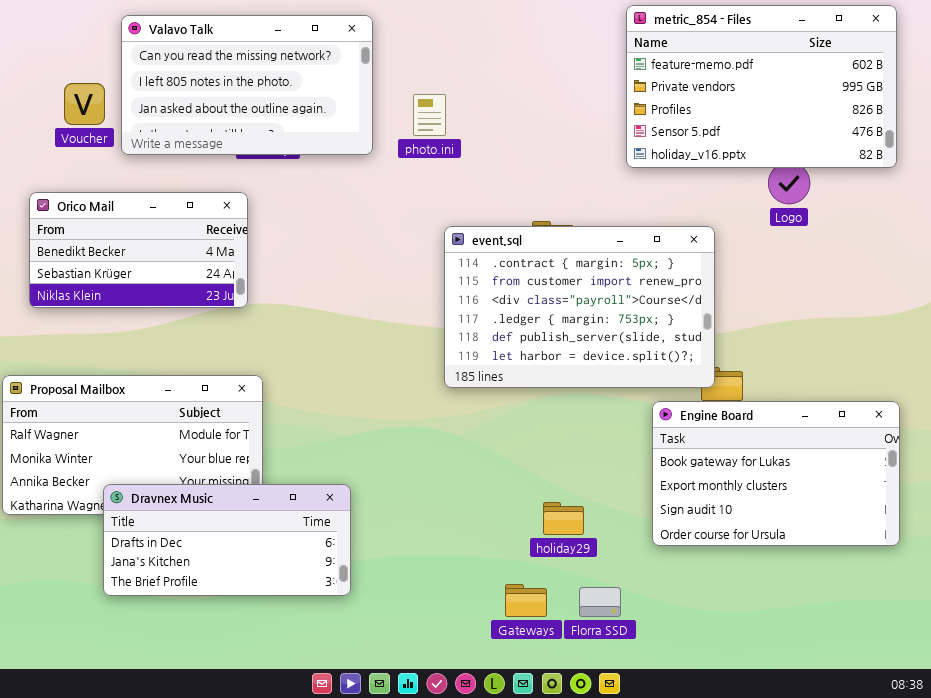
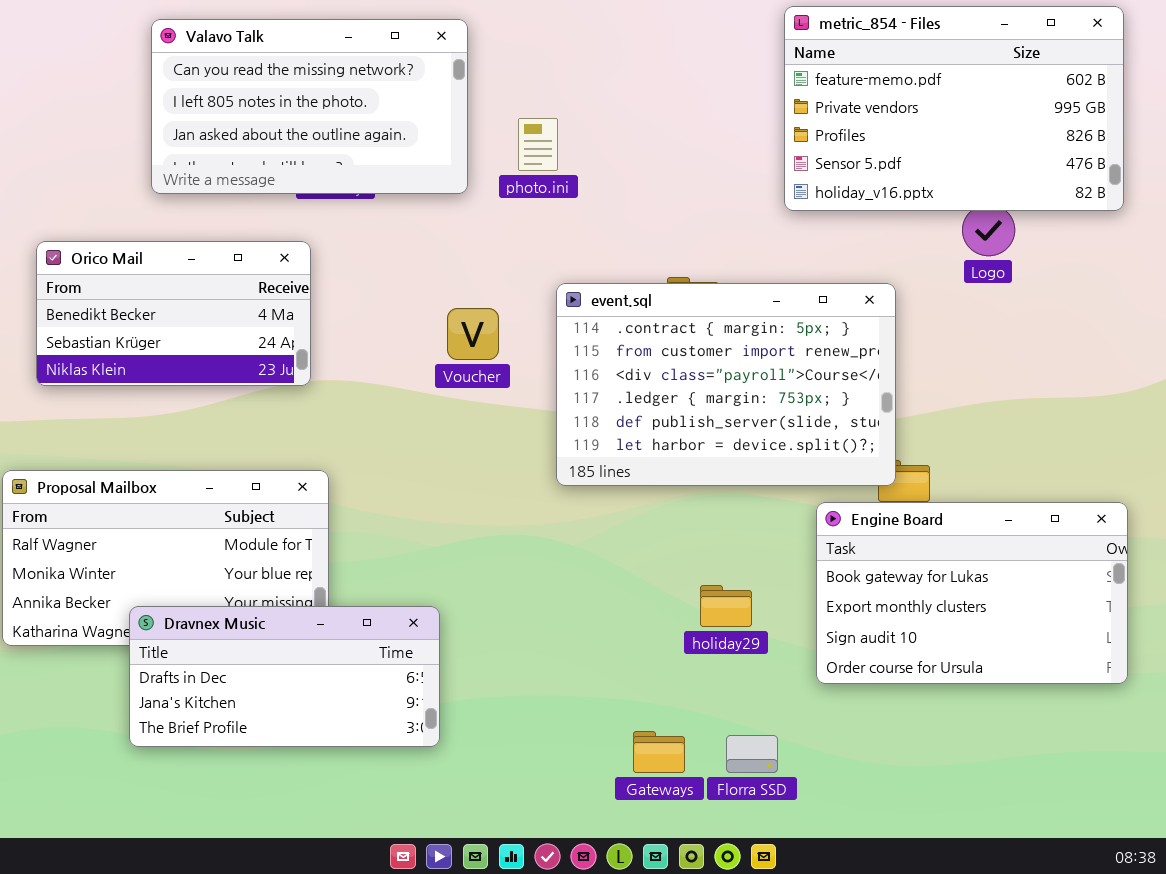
Voucher: [64,83,105,125] -> [447,308,499,360], moved
holiday29: [543,502,584,535] -> [700,585,752,627], moved

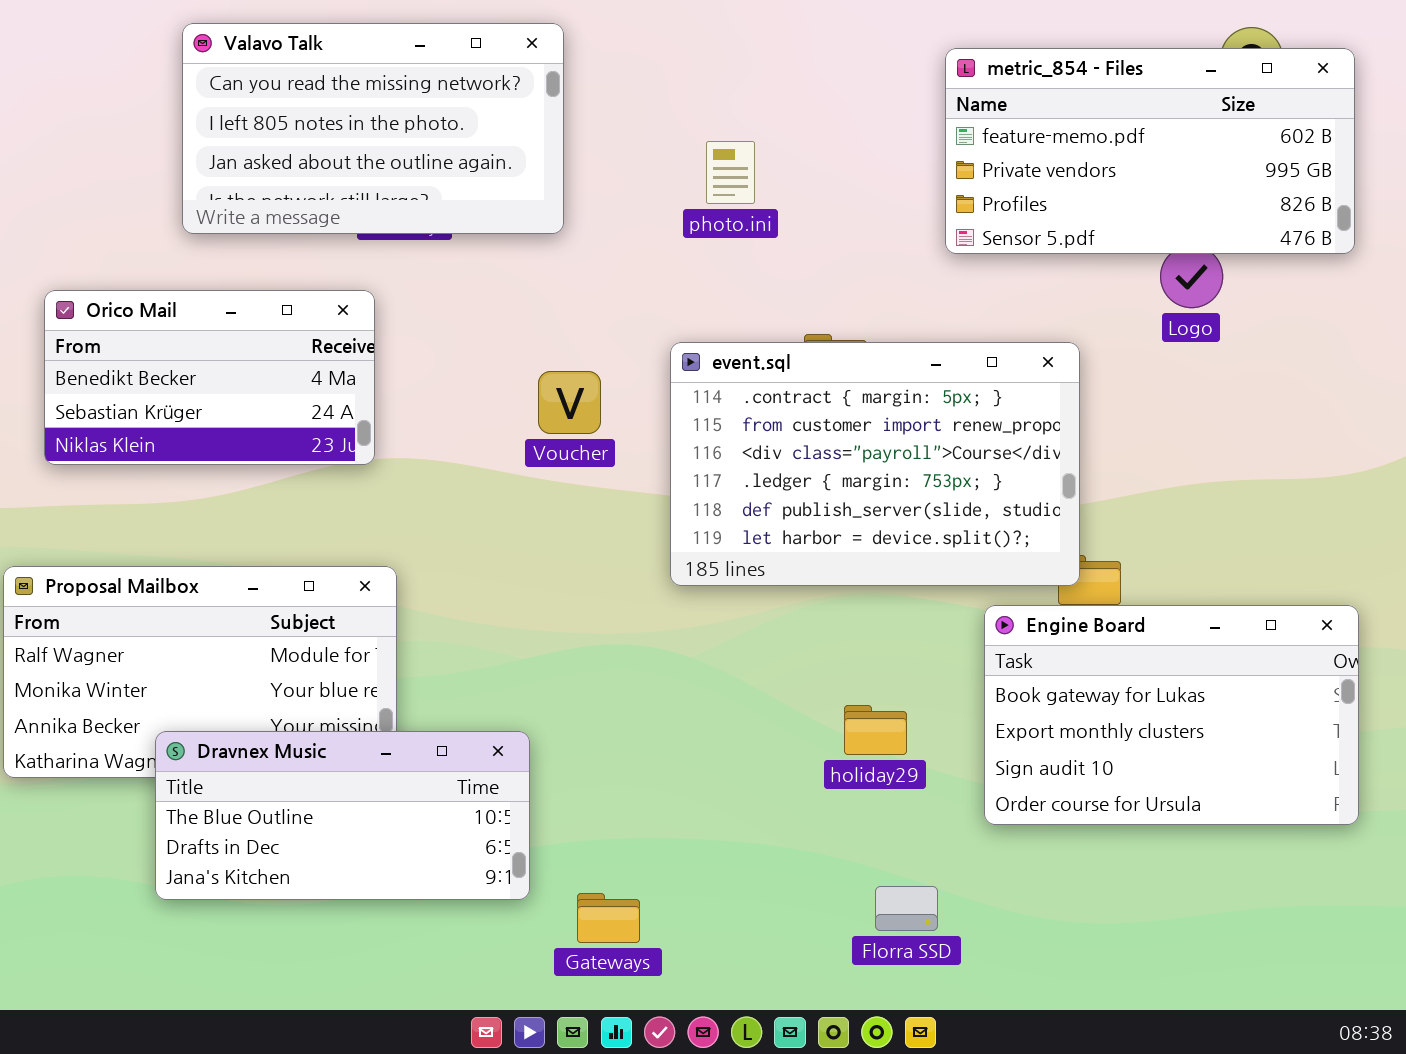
metric_854 - Files: [784,6,1124,211] -> [945,48,1355,254], resized
photo.ini: [518,118,558,171] -> [706,141,755,204], moved
Dravnex Music: [129,606,440,747] -> [155,731,530,900], scrolled up 1 row
Gateways: [633,731,685,773] -> [577,893,640,943], moved

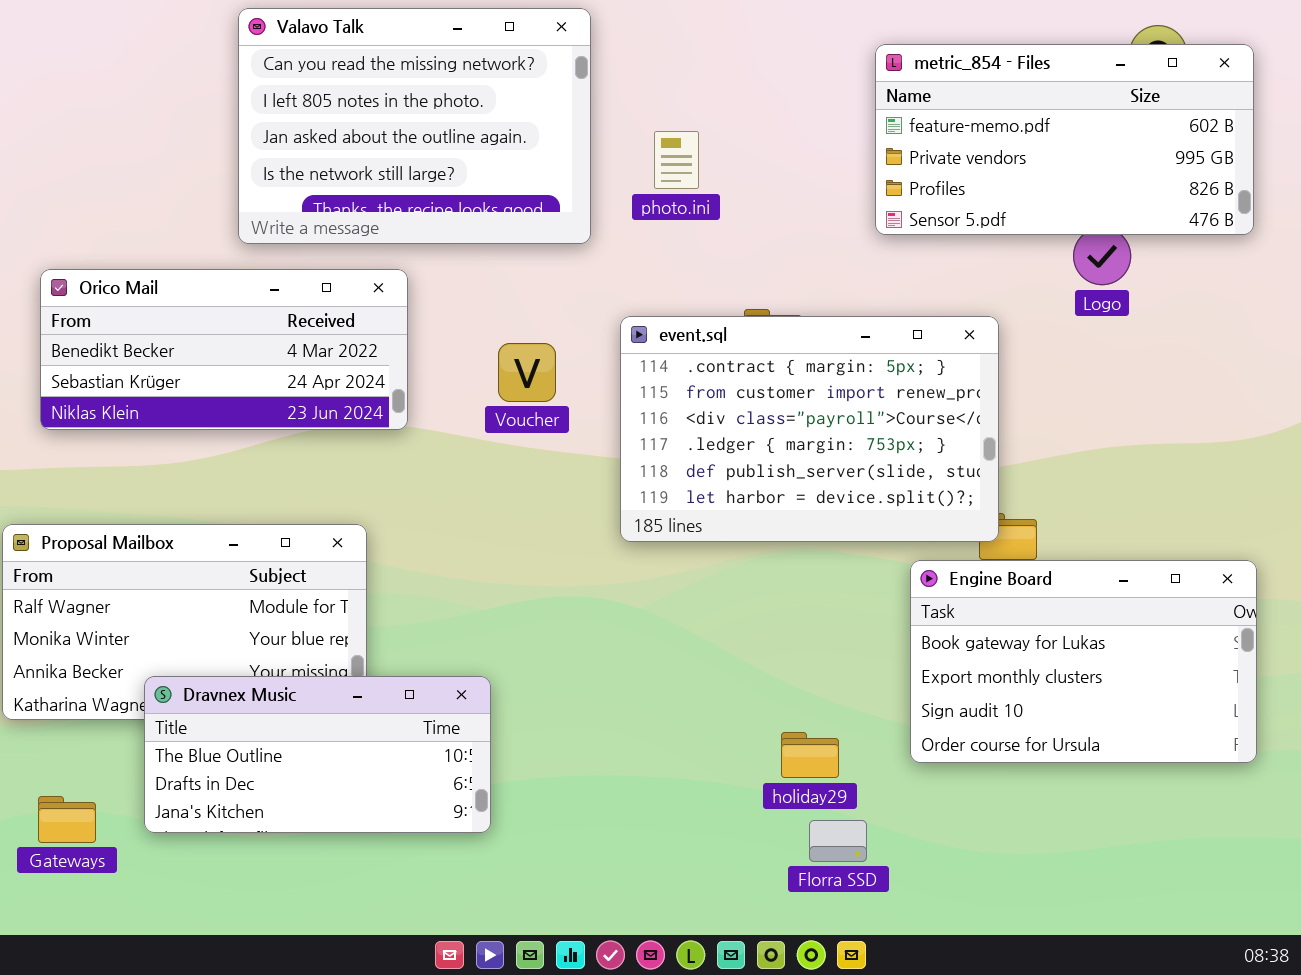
Valavo Talk: [182,23,564,234] -> [238,8,591,244], moved, resized
Orico Mail: [44,290,375,465] -> [40,269,408,430], resized
holiday29: [844,705,907,755] -> [781,732,839,778], moved
Gateways: [577,893,640,943] -> [38,796,96,843], moved

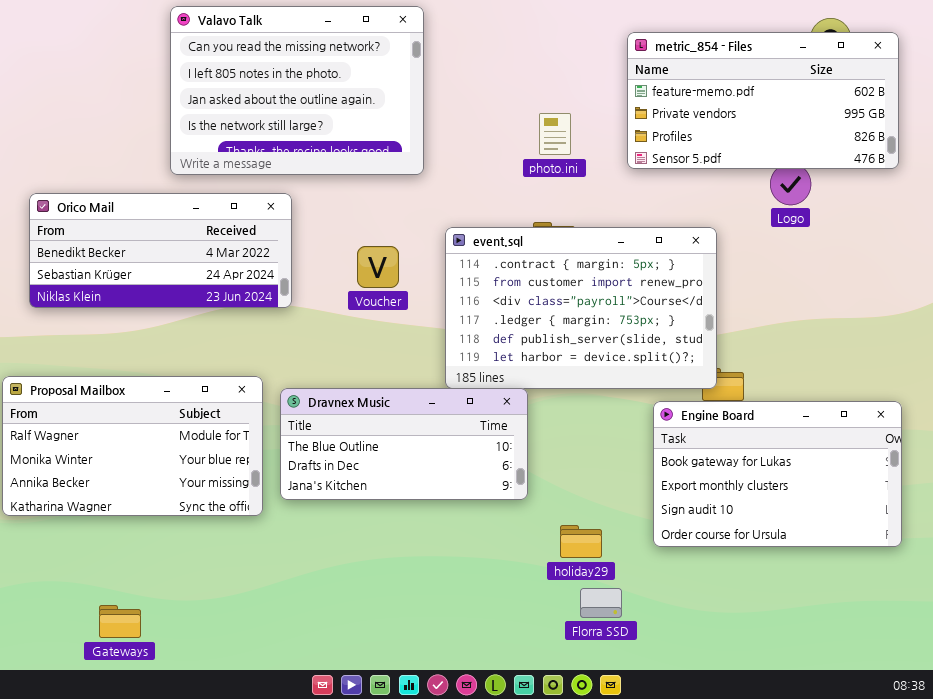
photo.ini: [654,131,699,189] -> [539,113,571,155], moved
Dravnex Music: [144,676,491,833] -> [280,388,528,500], moved
Gateways: [38,796,96,843] -> [99,605,141,638], moved

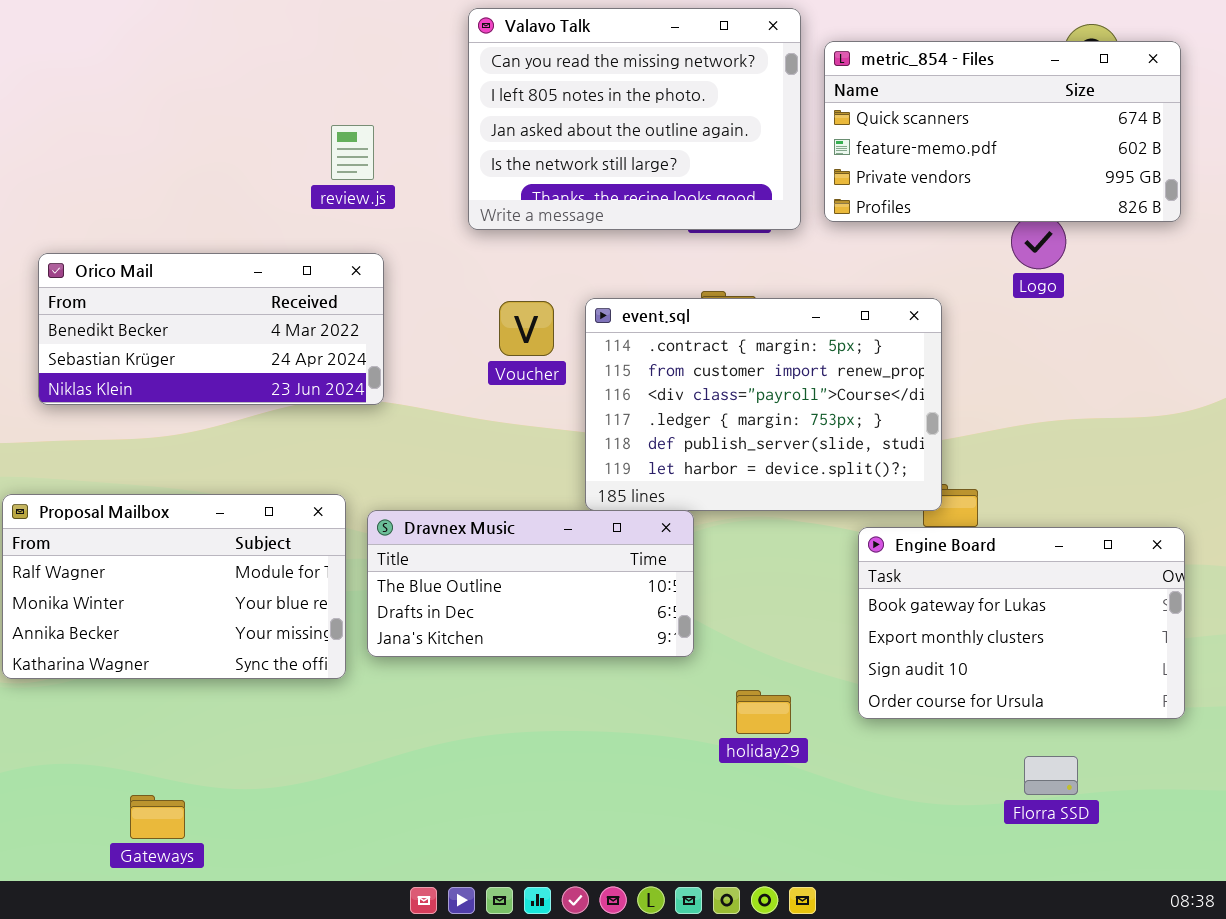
Valavo Talk: [170,6,424,175] -> [468,8,801,230], moved
metric_854 - Files: [627,32,899,169] -> [824,41,1181,222], scrolled up 1 row
Voucher: [357,246,399,288] -> [499,301,554,356], moved
Florra SSD: [580,588,622,618] -> [1024,756,1078,795], moved

